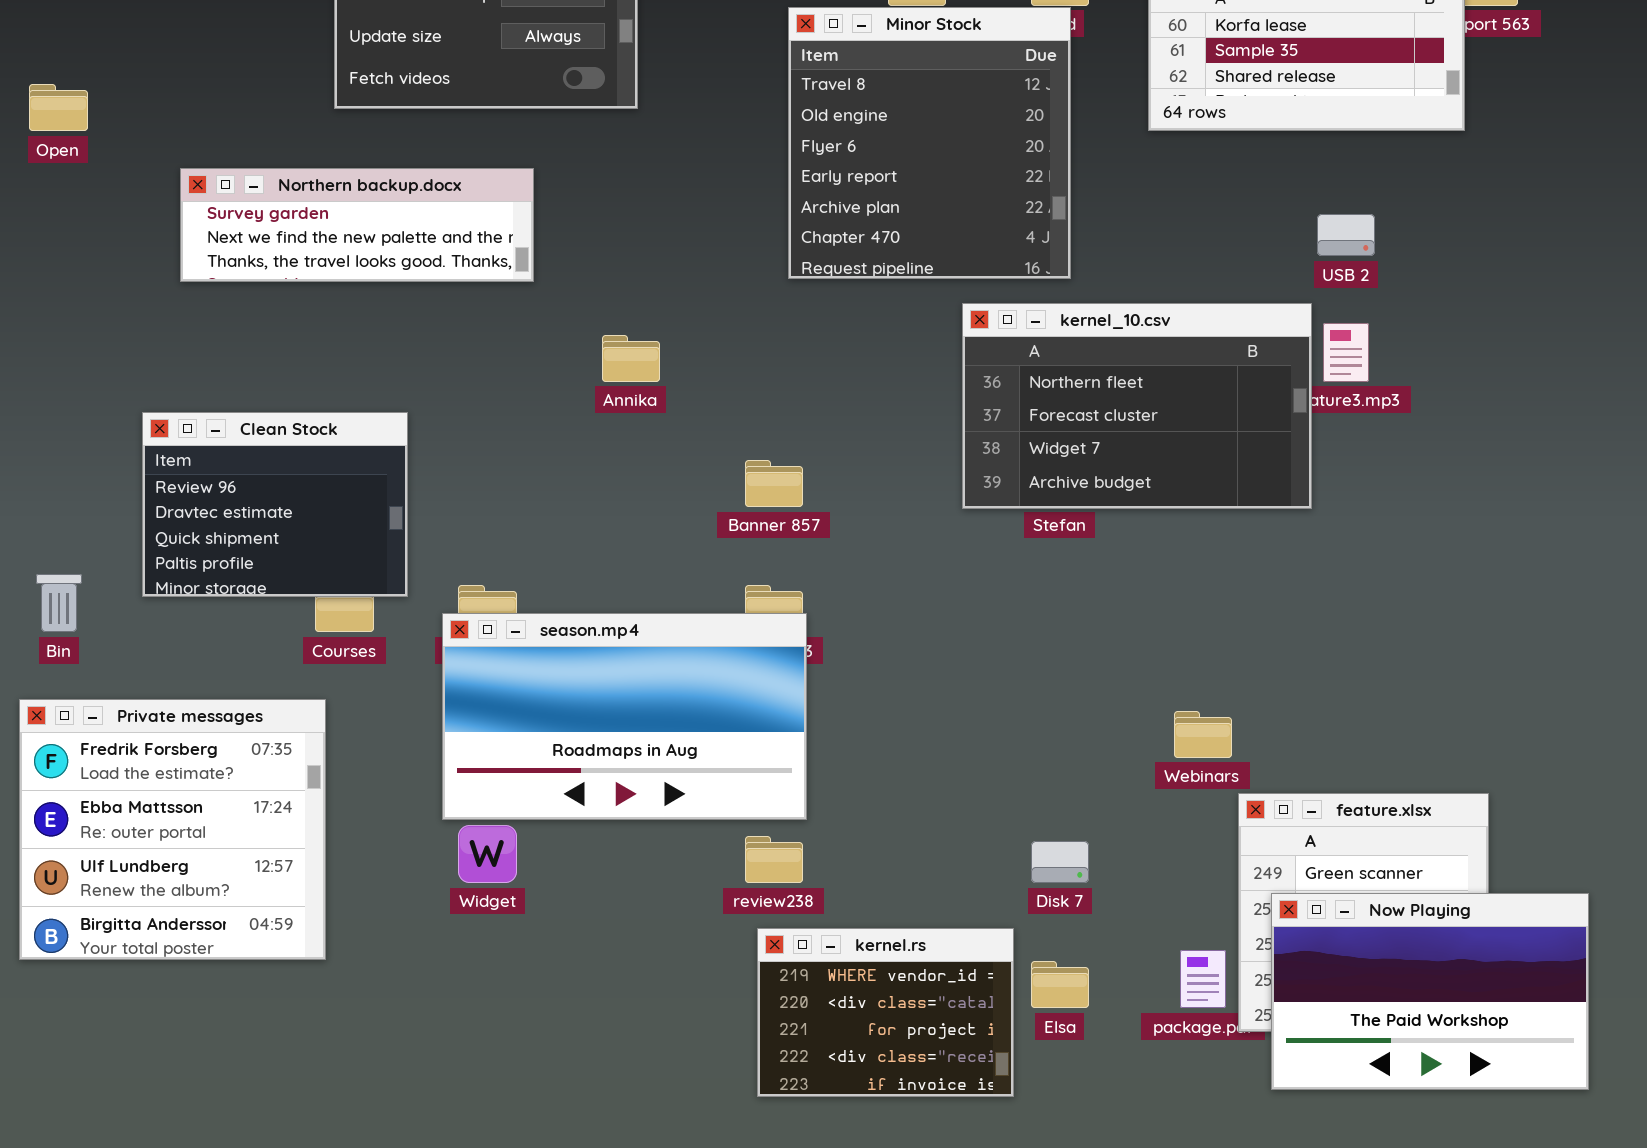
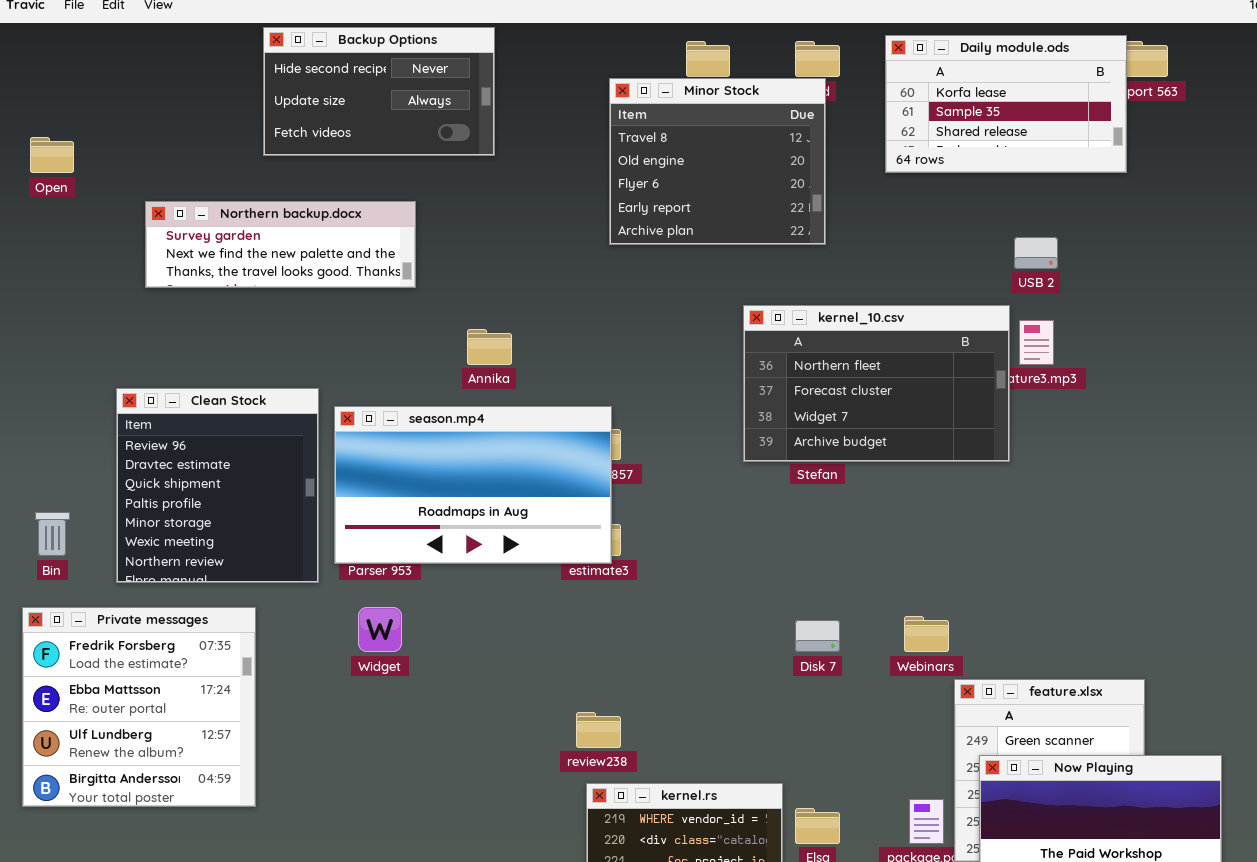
Minor Stock: [788,7,1071,279] -> [609,78,826,245], resized
Clean Stock: [142,412,408,597] -> [116,388,319,583], resized
season.mp4: [442,613,807,820] -> [334,406,612,564], moved
Widget: [458,825,517,883] -> [358,607,402,652], moved
Disk 7: [1031,841,1089,883] -> [795,620,840,652], moved

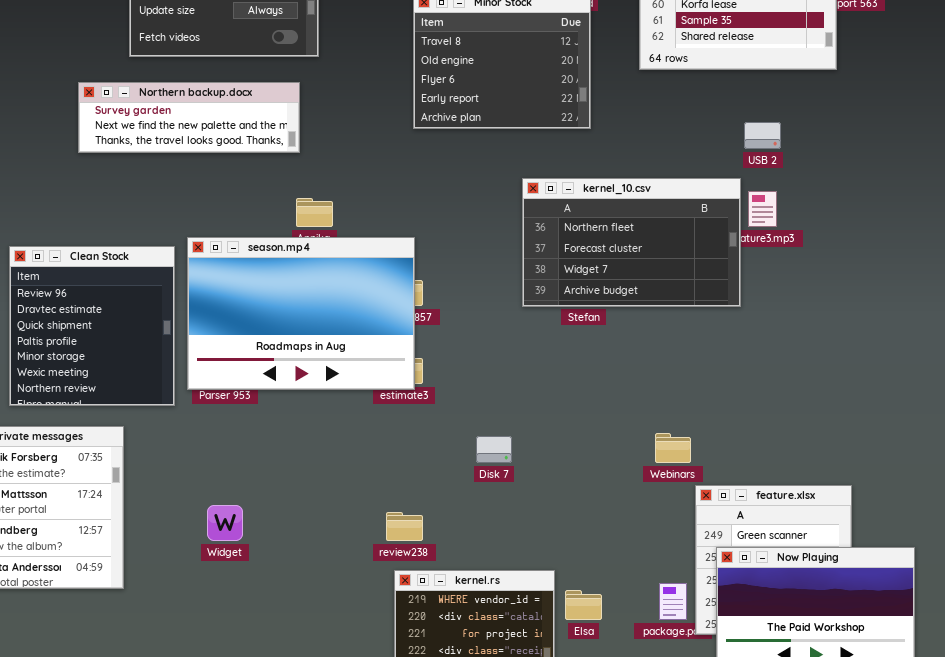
Northern backup.docx: [145,201,416,288] -> [78,82,300,153], moved
season.mp4: [334,406,612,564] -> [187,237,415,390], resized
Widget: [358,607,402,652] -> [207,505,243,541], moved
Disk 7: [795,620,840,652] -> [476,436,512,463], moved

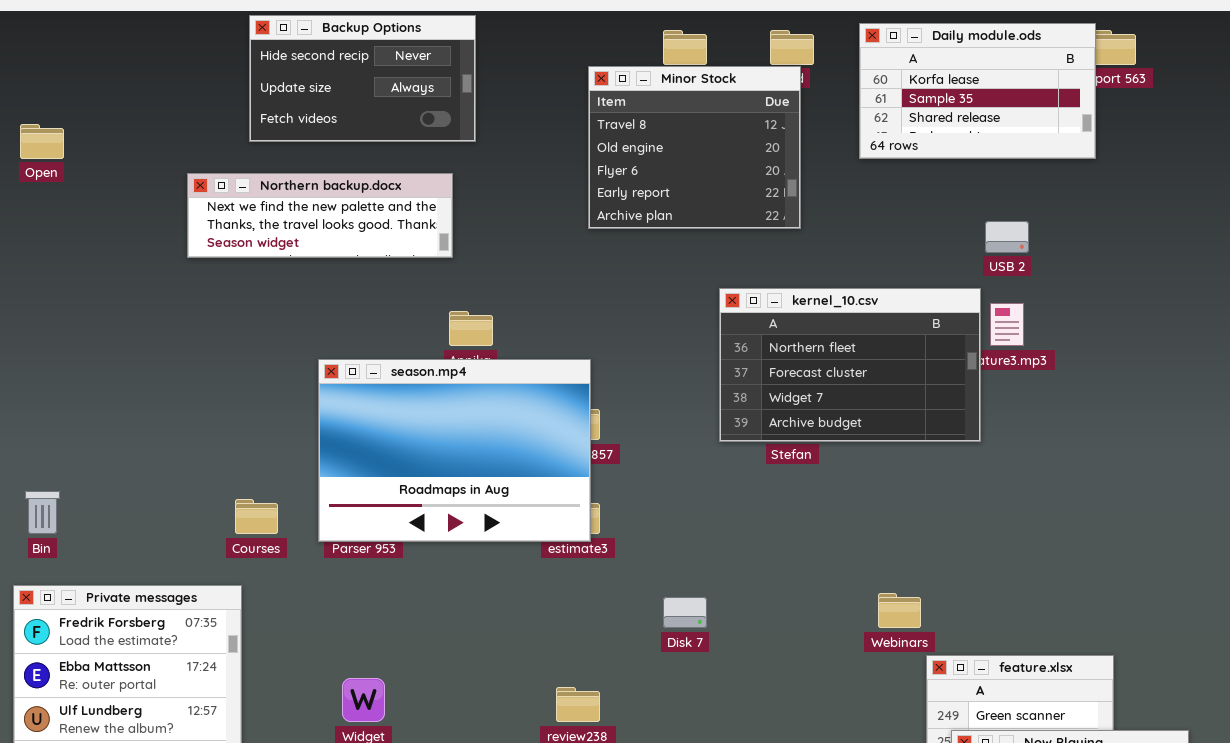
Northern backup.docx: [78,82,300,153] -> [187,173,453,258], scrolled down 1 row
Clean Stock: [9,246,175,406] -> none, closed

